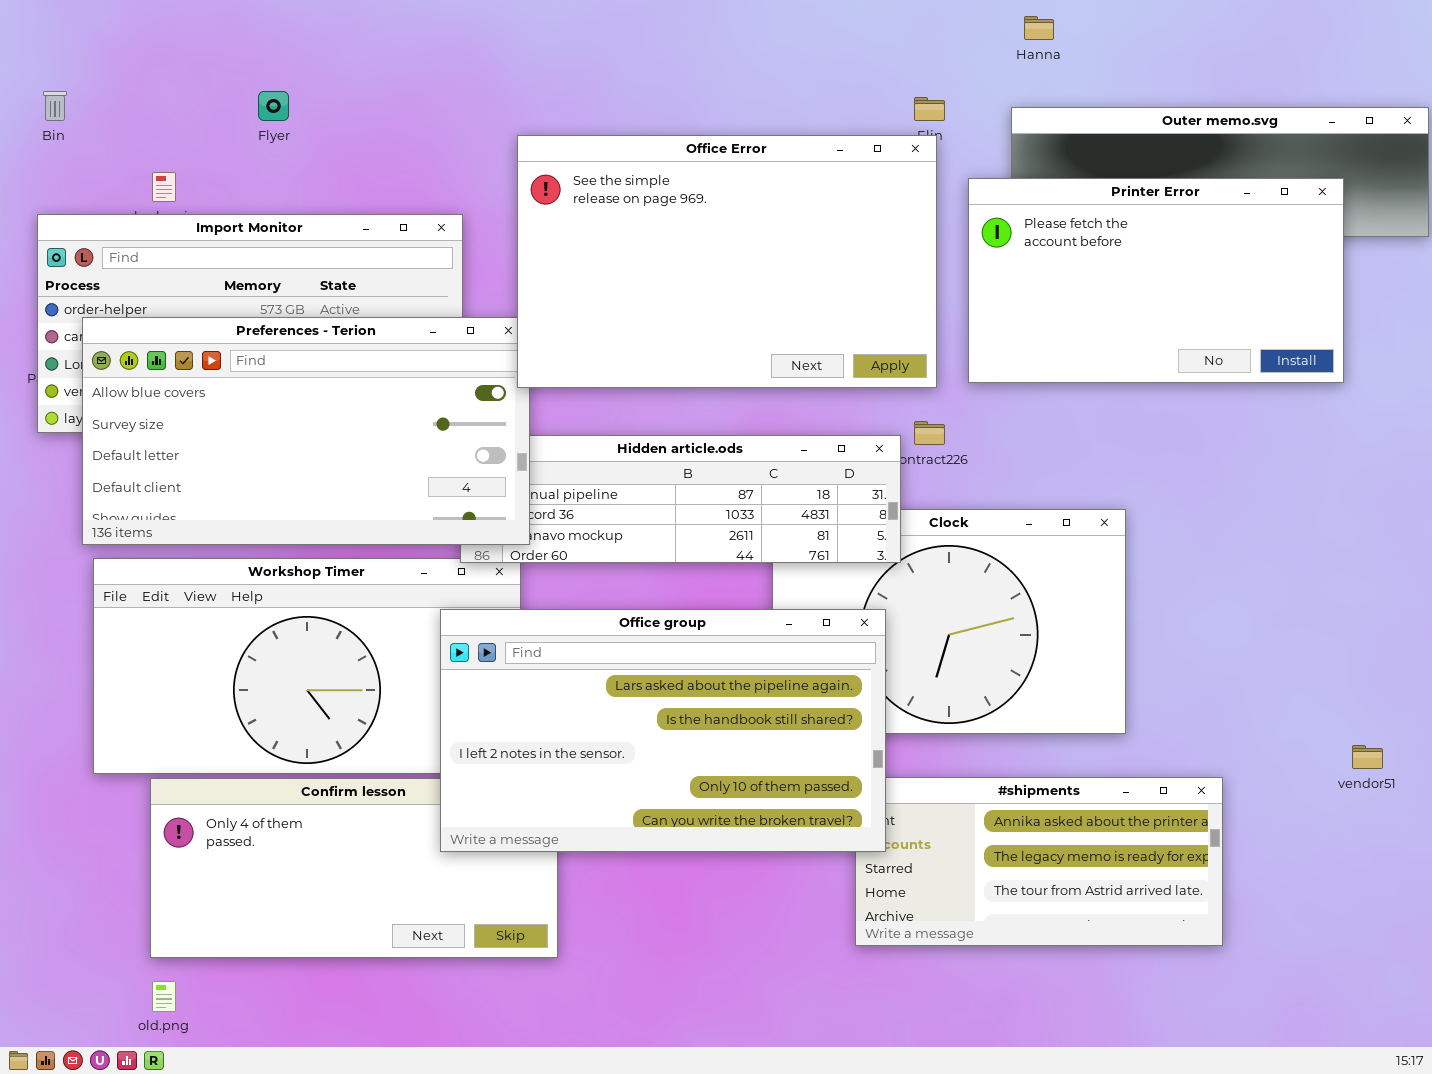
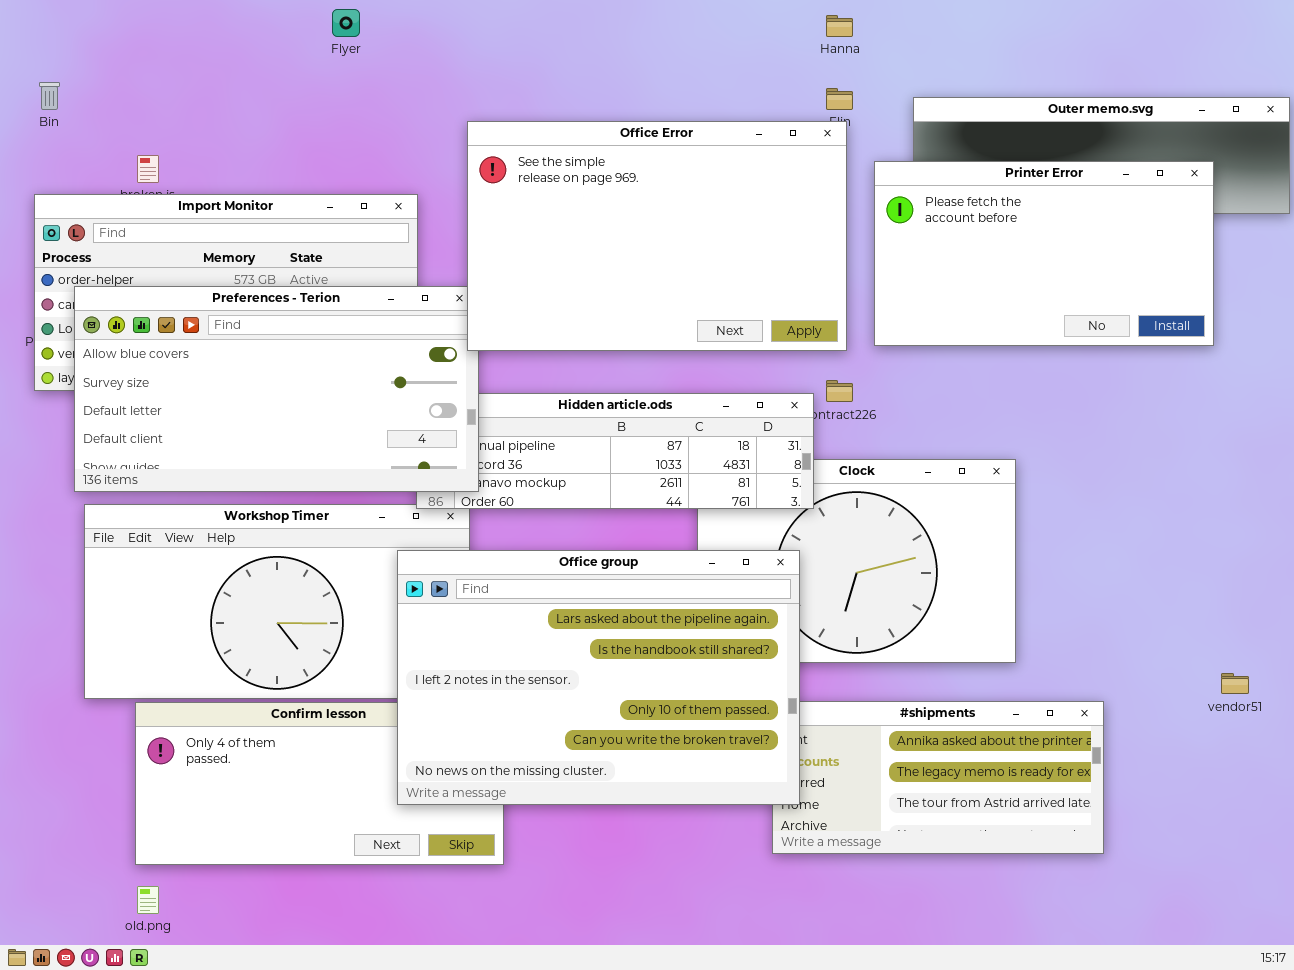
Hanna: [1024,16,1054,40] -> [826,15,853,37], moved
Flyer: [258,91,289,121] -> [332,9,360,37], moved
Office group: [440,609,886,852] -> [397,550,800,805], resized

